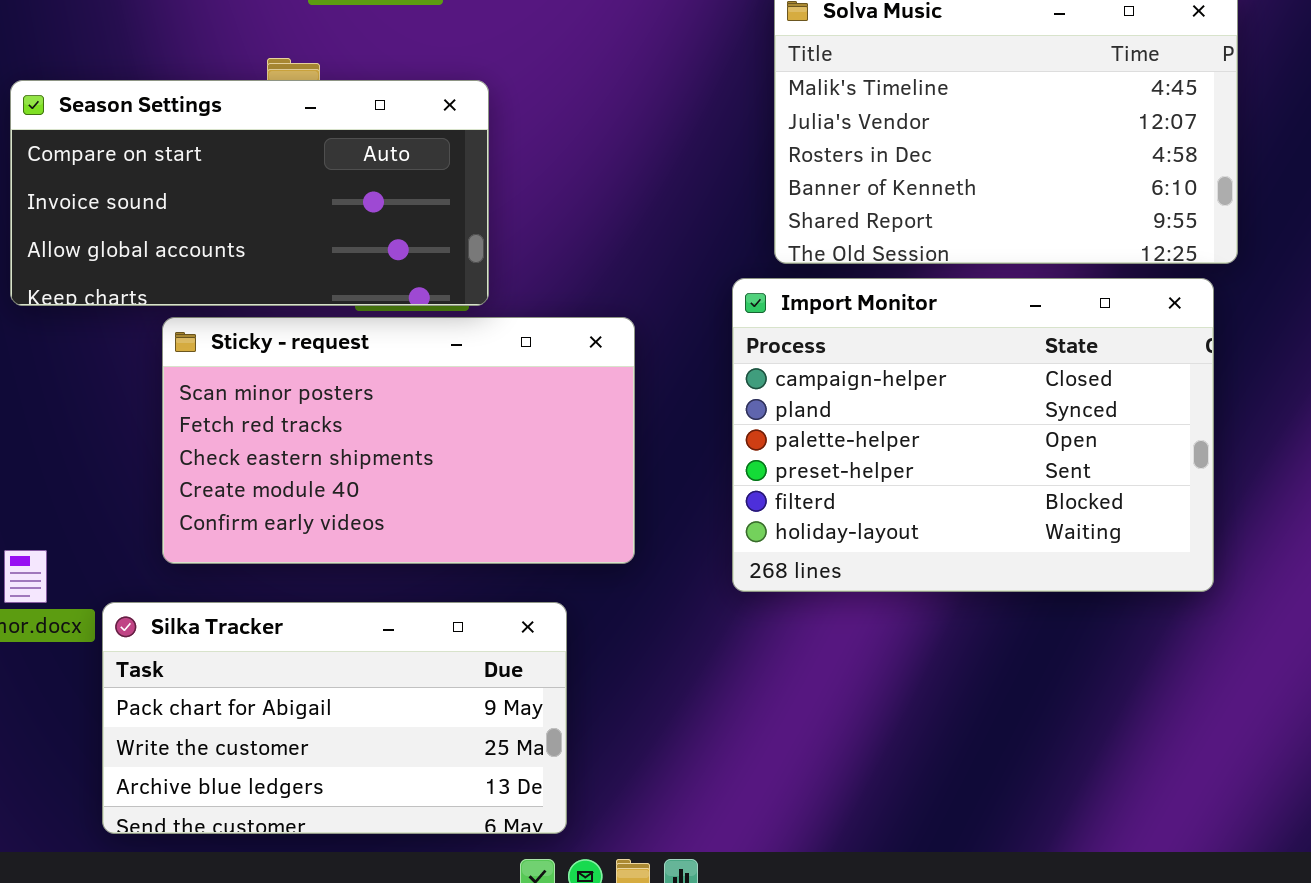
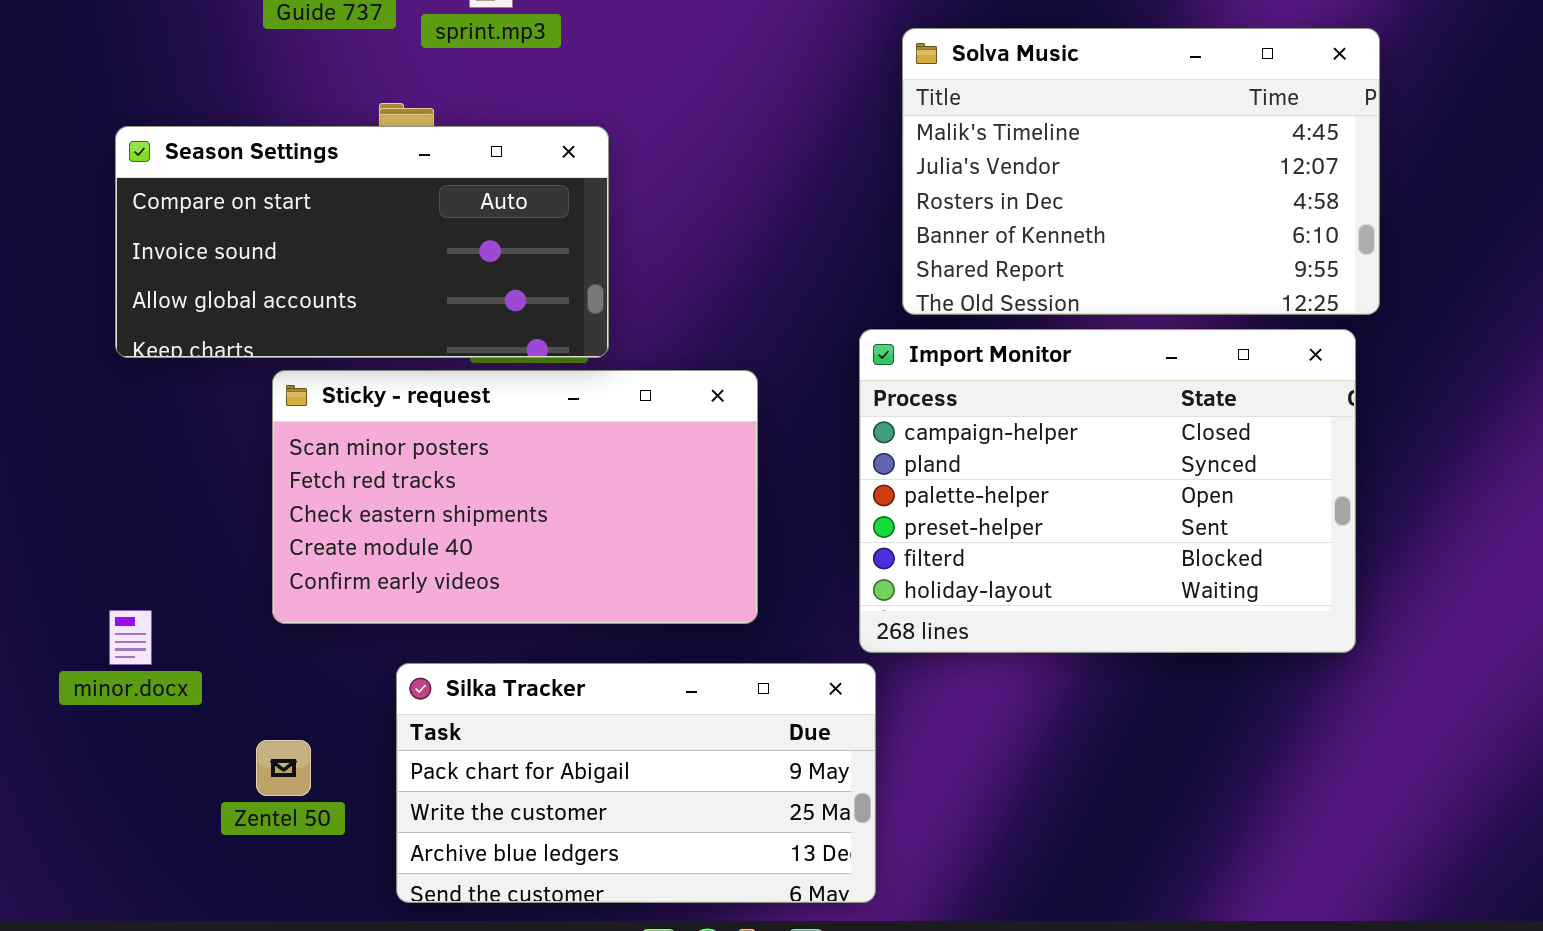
Silka Tracker: [102,602,567,834] -> [396,663,876,903], moved

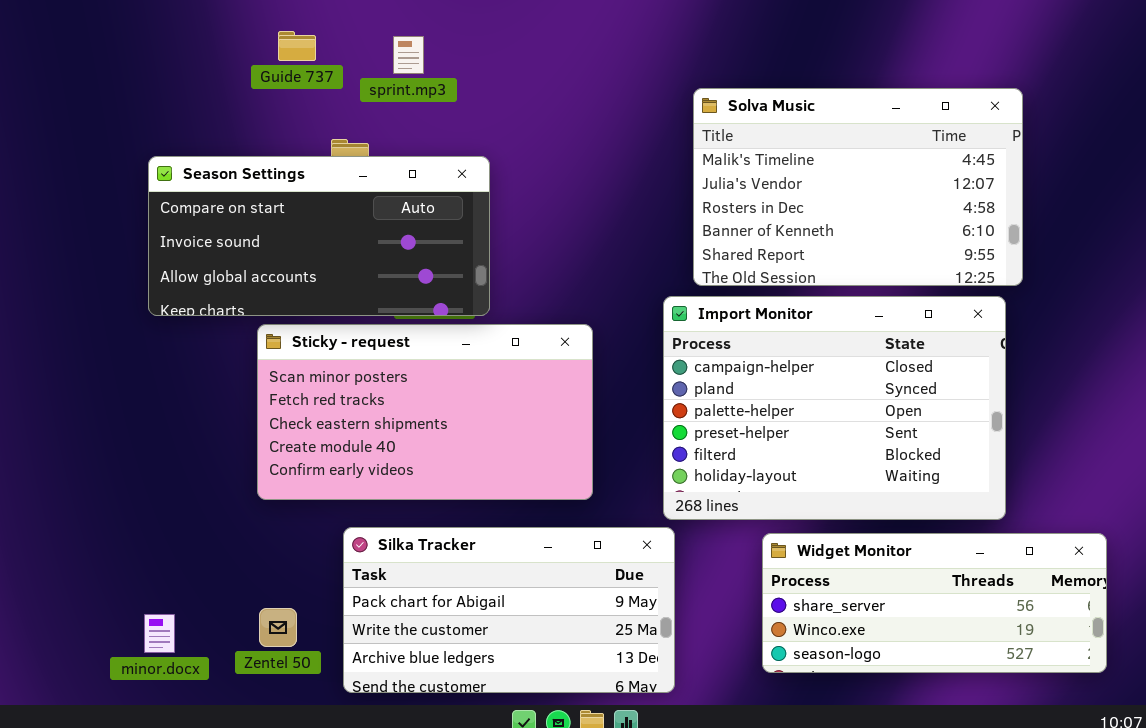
minor.docx: [109,610,152,665] -> [144,614,175,653], moved
Widget Monitor: none -> [762,533,1107,673], opened
Zentel 50: [256,740,311,796] -> [259,608,297,647], moved

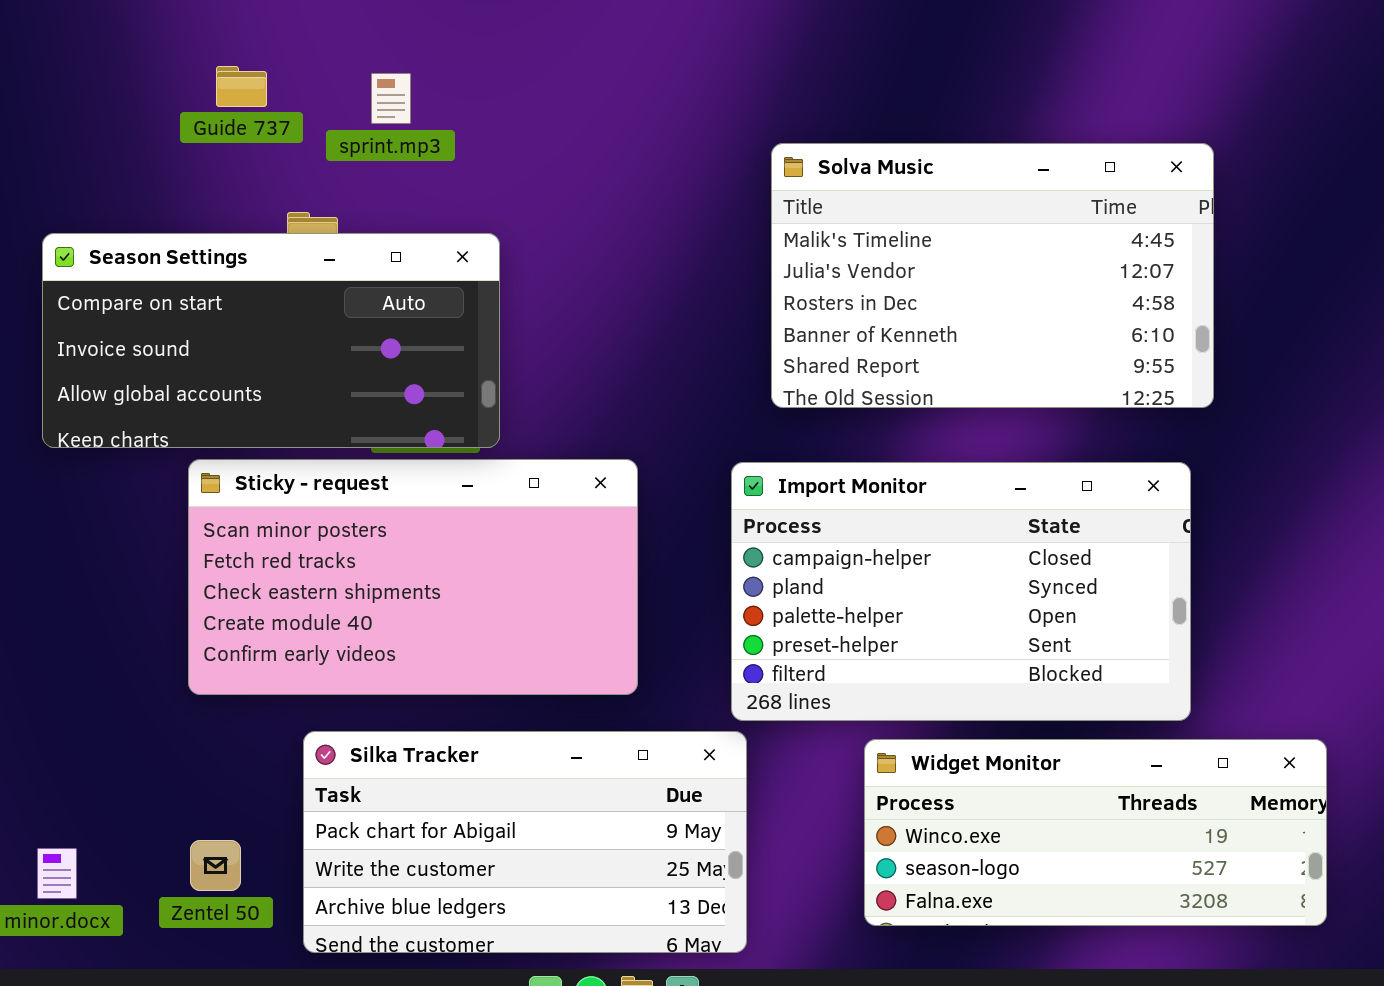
Import Monitor: [663,296,1006,520] -> [731,462,1191,721], resized
Widget Monitor: [762,533,1107,673] -> [864,739,1327,926], scrolled down 1 row

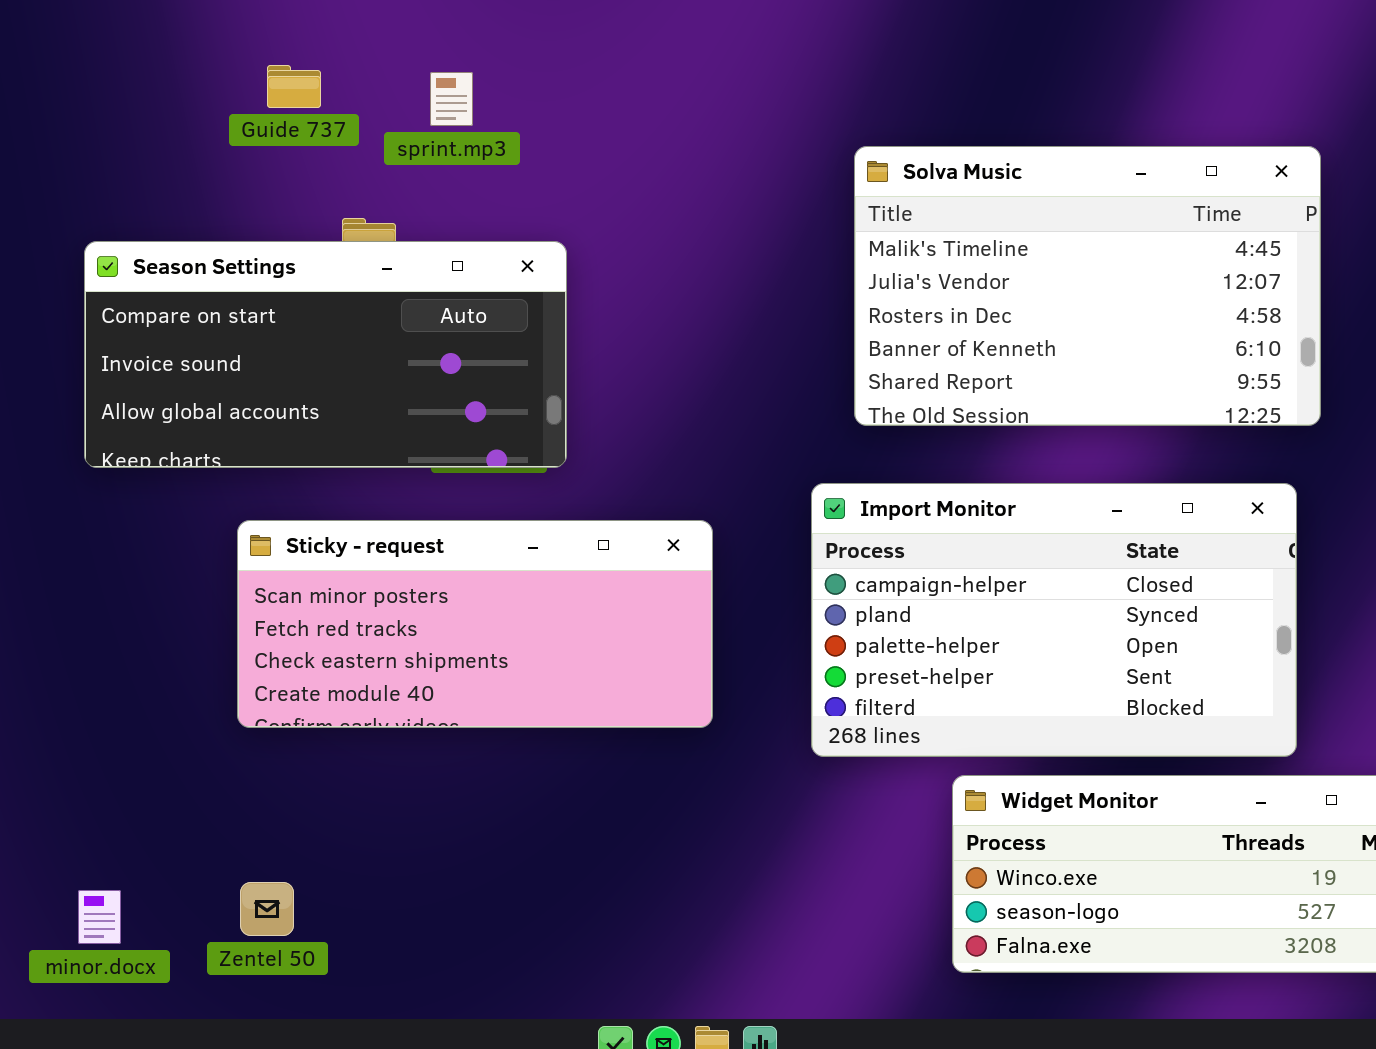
Sticky - request: [188,459,638,695] -> [237,520,713,728], resized
Silka Tracker: [303,731,747,953] -> none, closed

